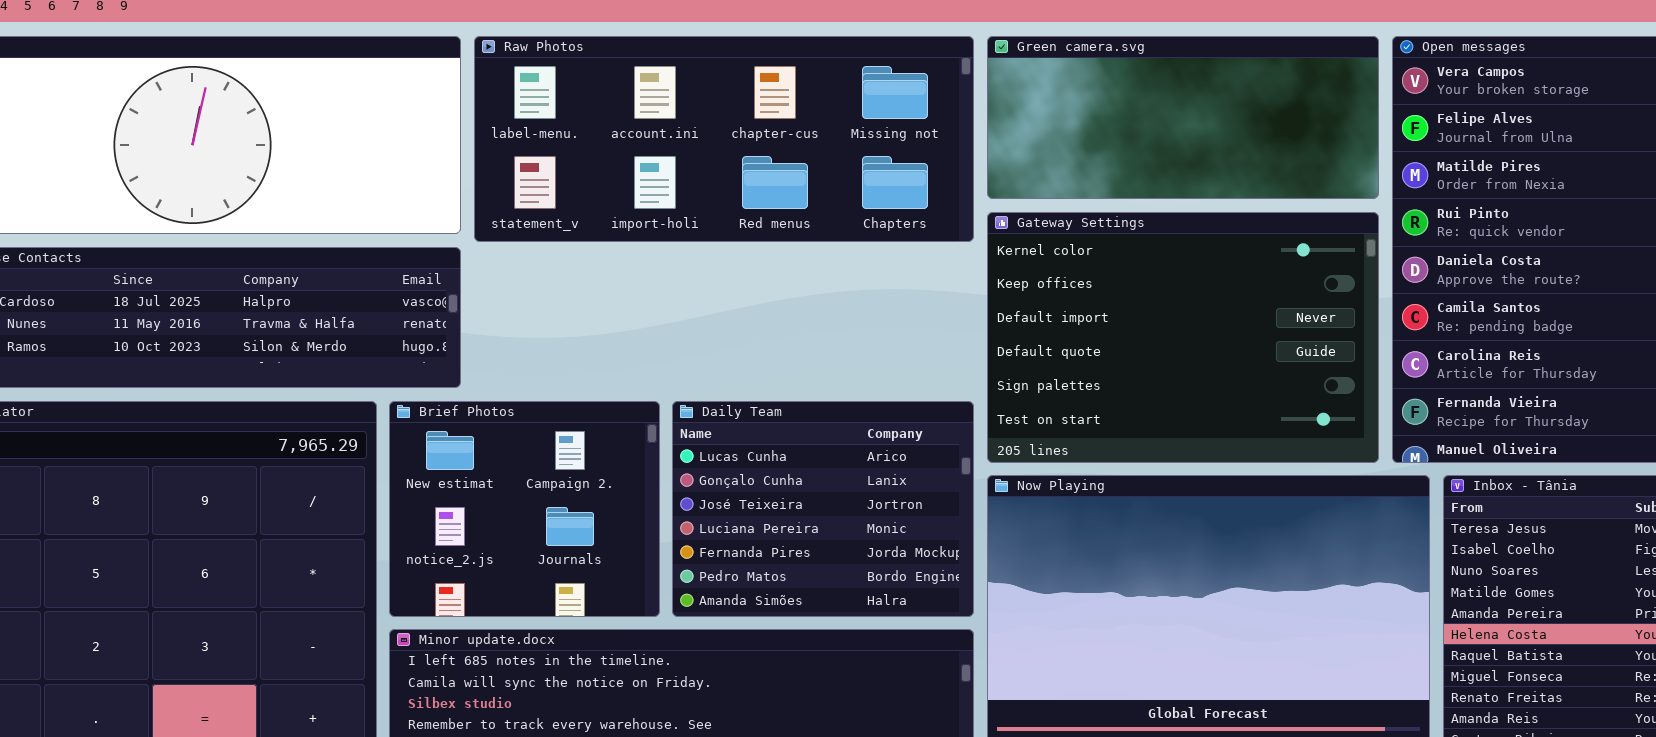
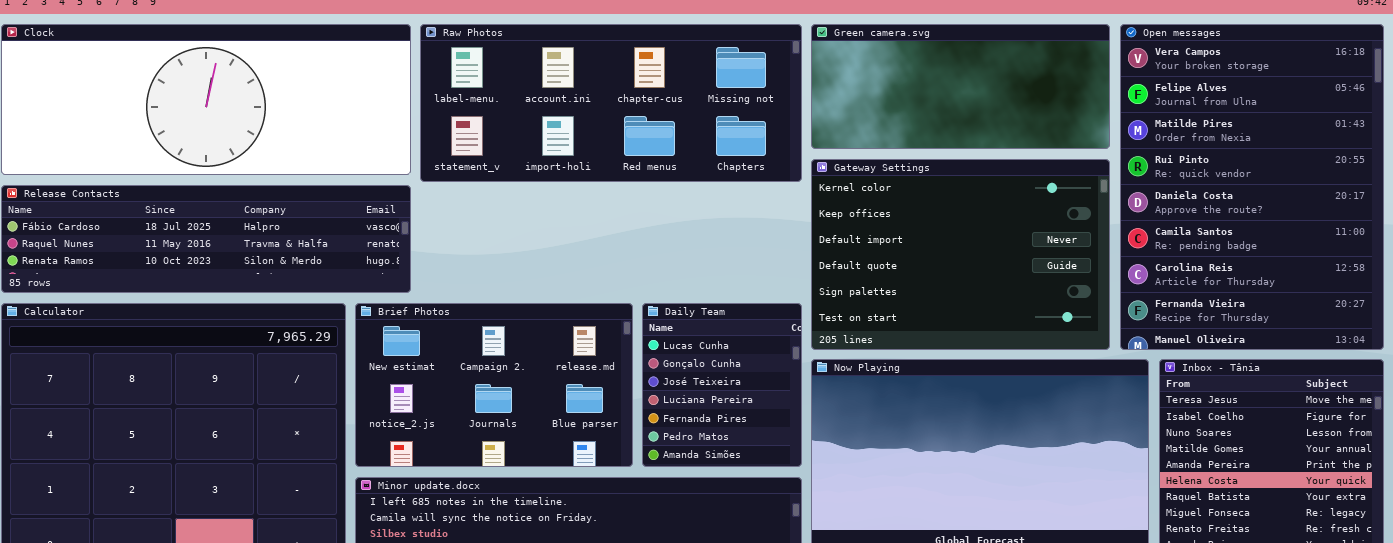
Brief Photos: [389,401,660,617] -> [355,303,633,467], resized
Daily Team: [672,401,974,617] -> [642,303,802,467], resized

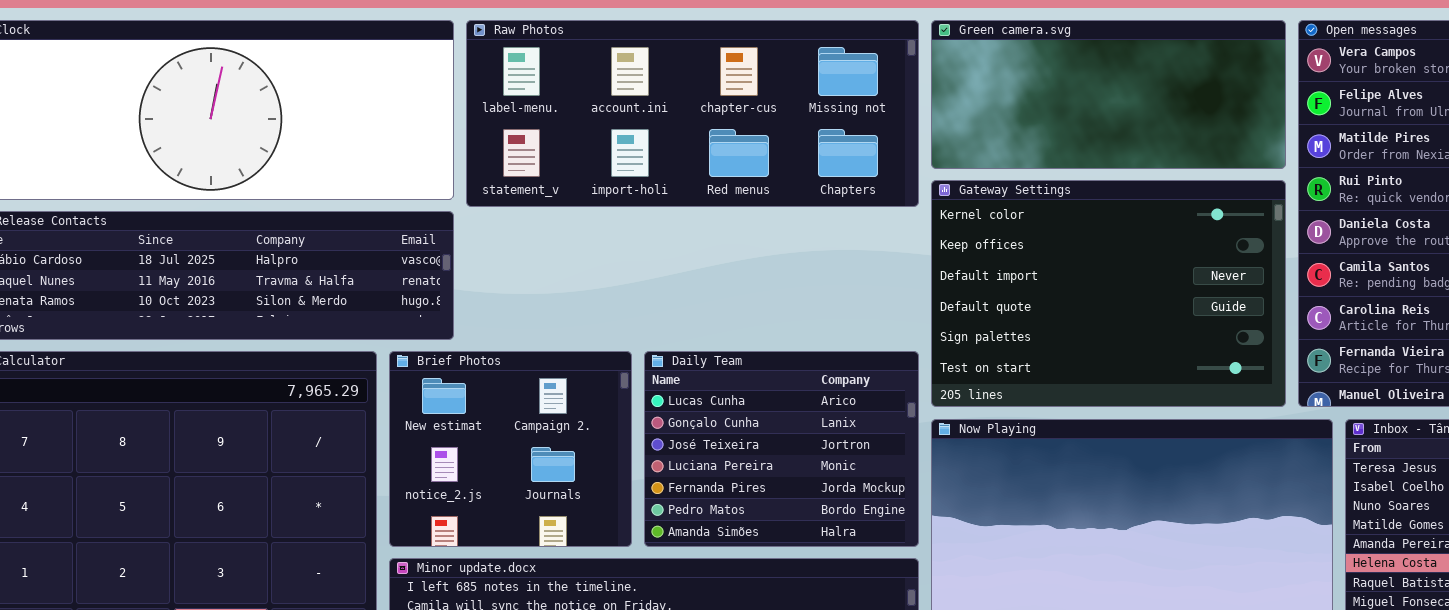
Brief Photos: [355,303,633,467] -> [389,351,632,547], resized
Daily Team: [642,303,802,467] -> [644,351,919,547], resized

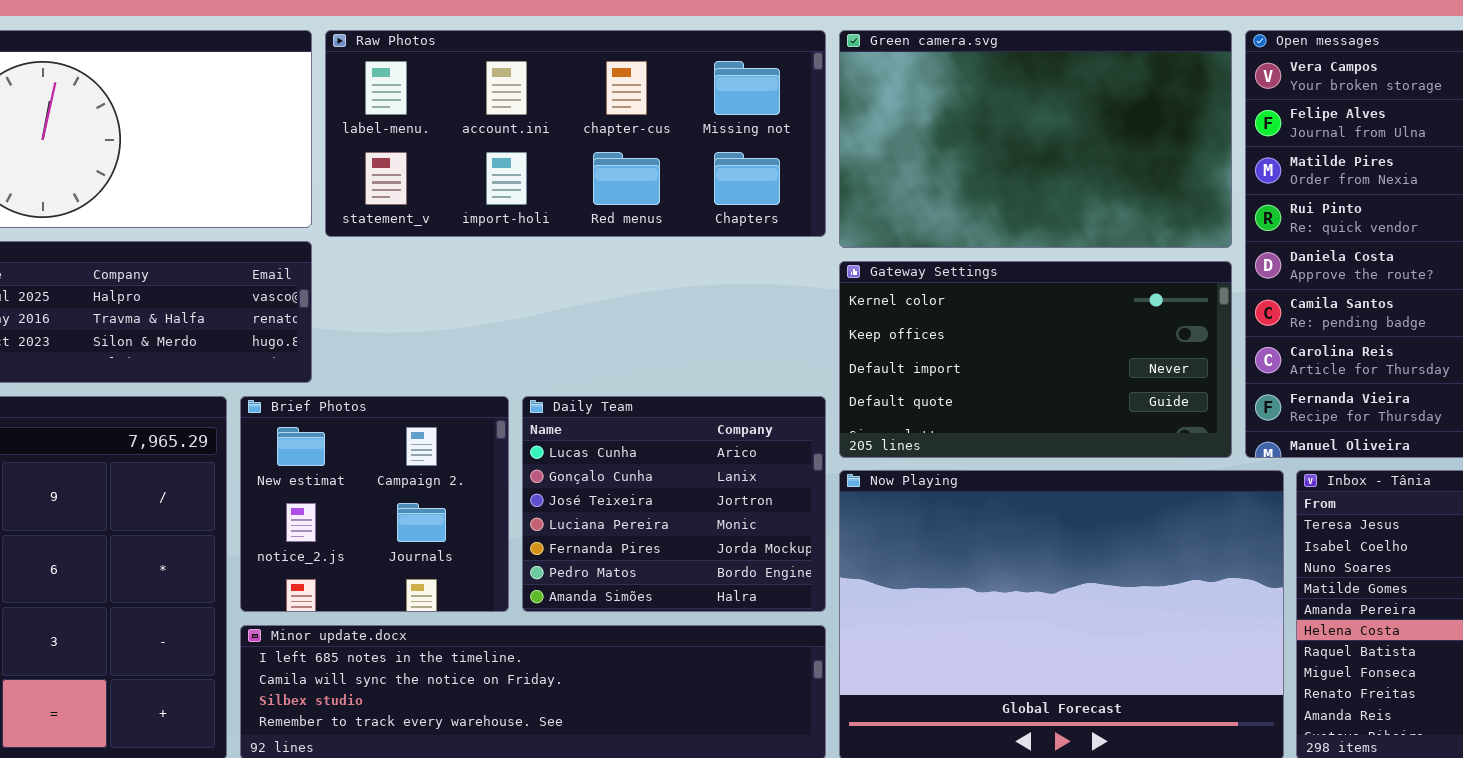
Green camera.svg: [931,20,1286,169] -> [839,30,1232,248], resized
Gateway Settings: [931,180,1286,407] -> [839,261,1232,458], resized

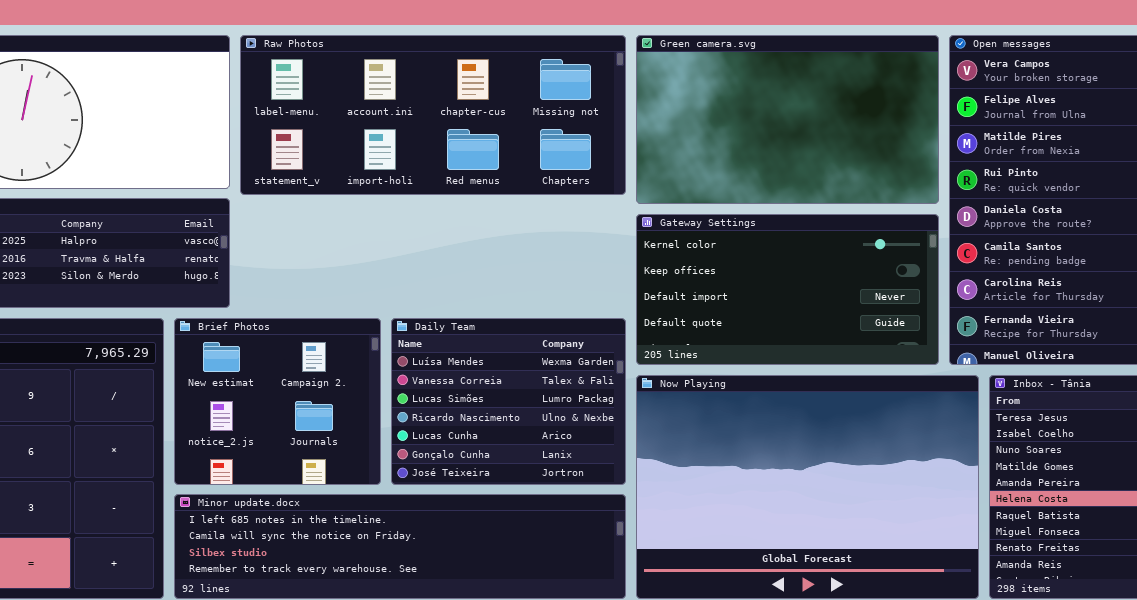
Daily Team: [522,396,826,612] -> [391,318,626,485], scrolled up 4 rows

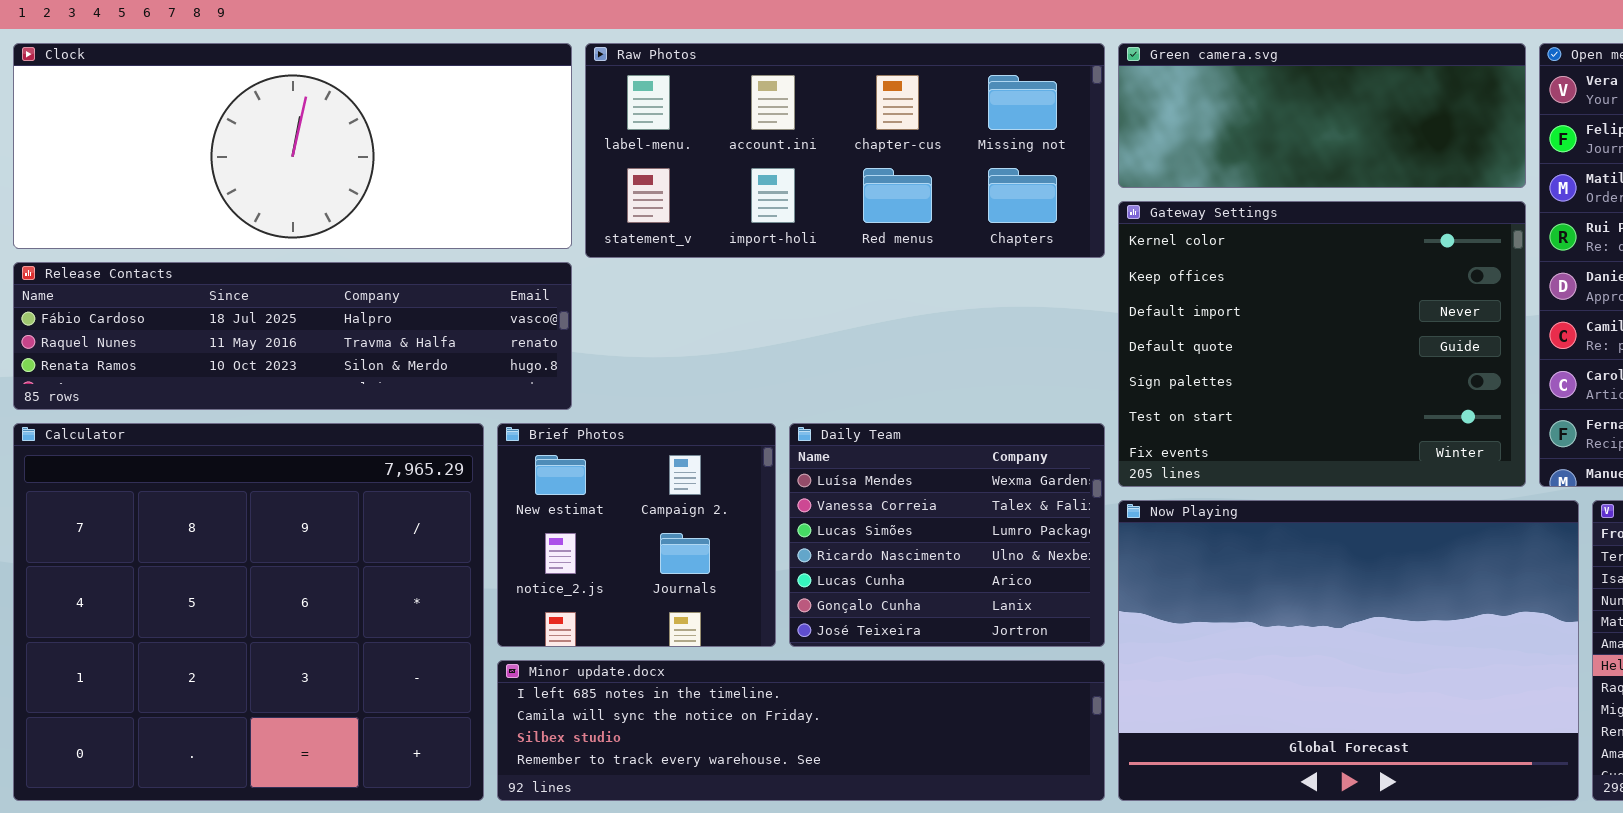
Green camera.svg: [636,35,939,204] -> [1118,43,1526,188], resized
Gateway Settings: [636,214,939,365] -> [1118,201,1526,487], resized

